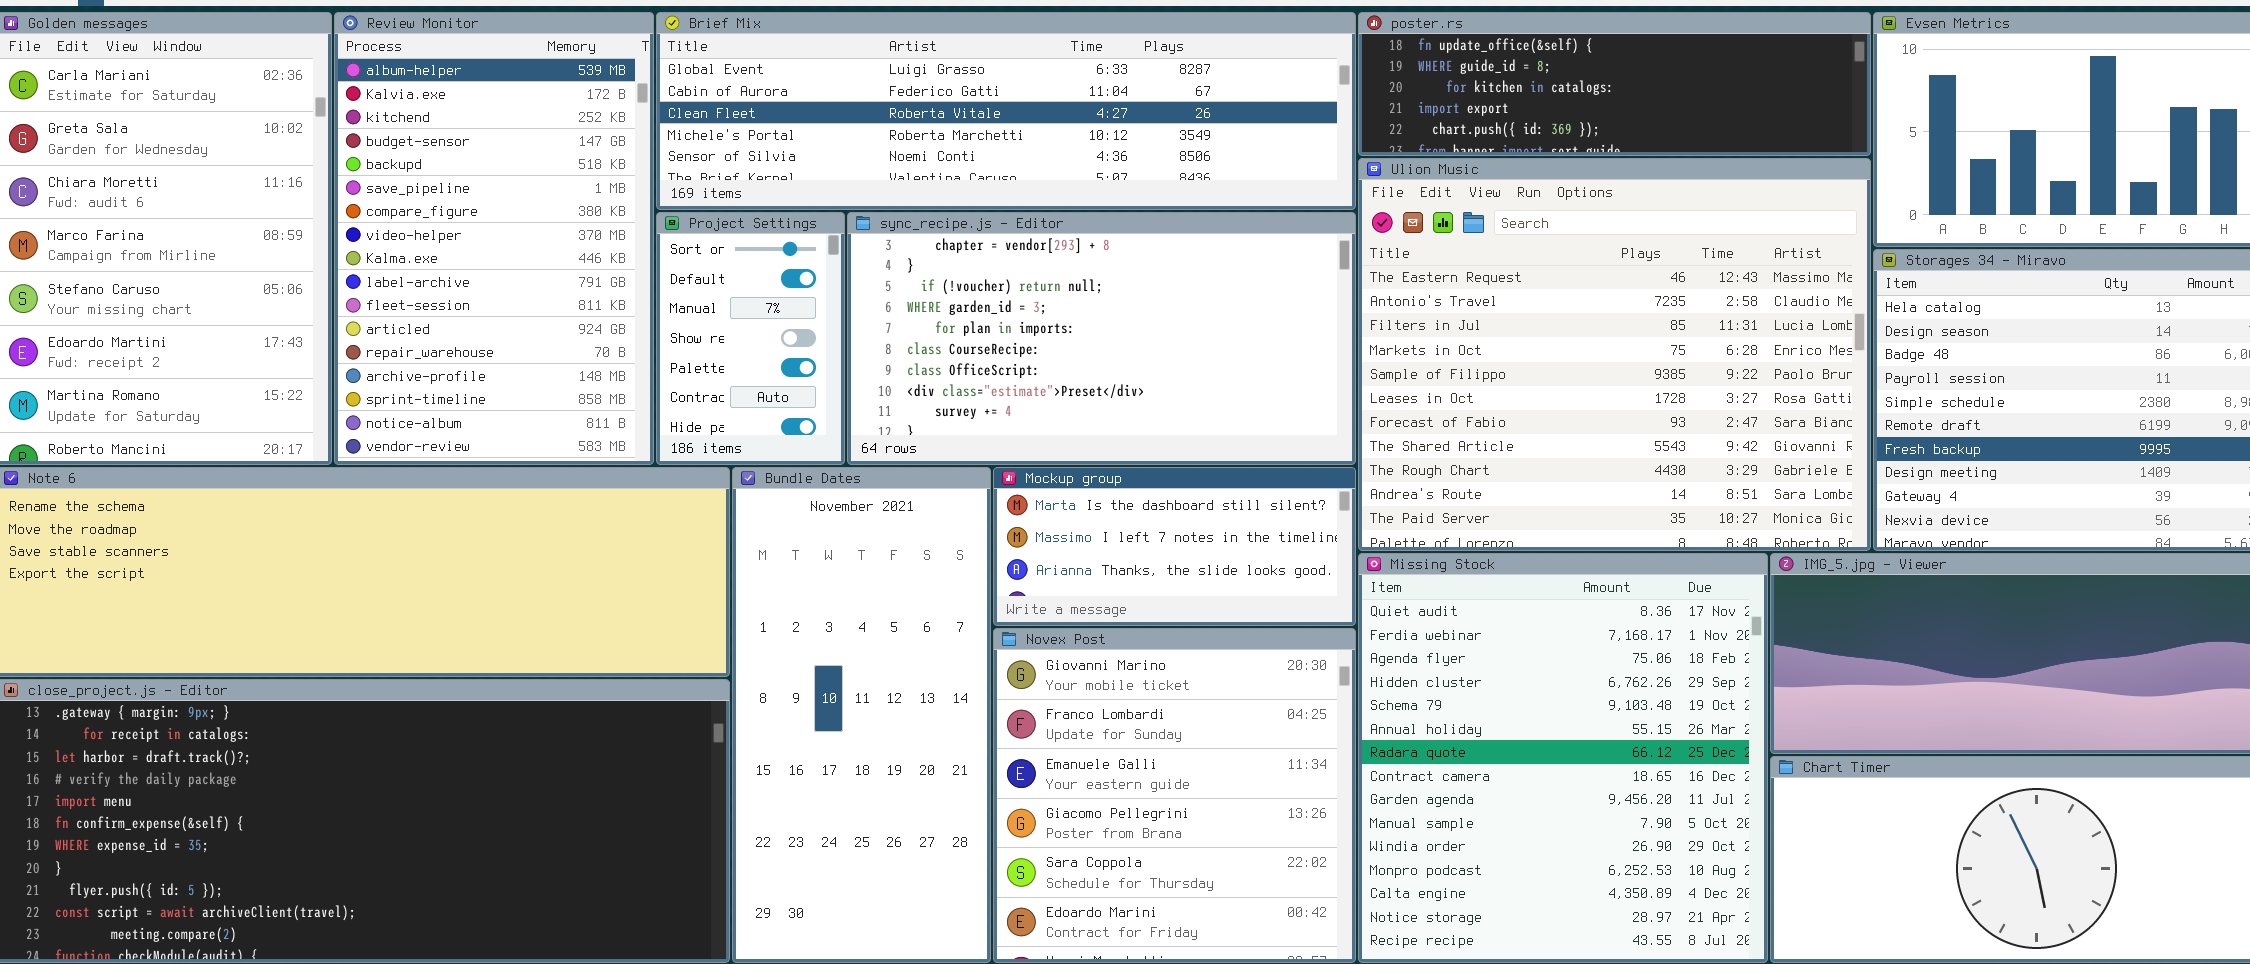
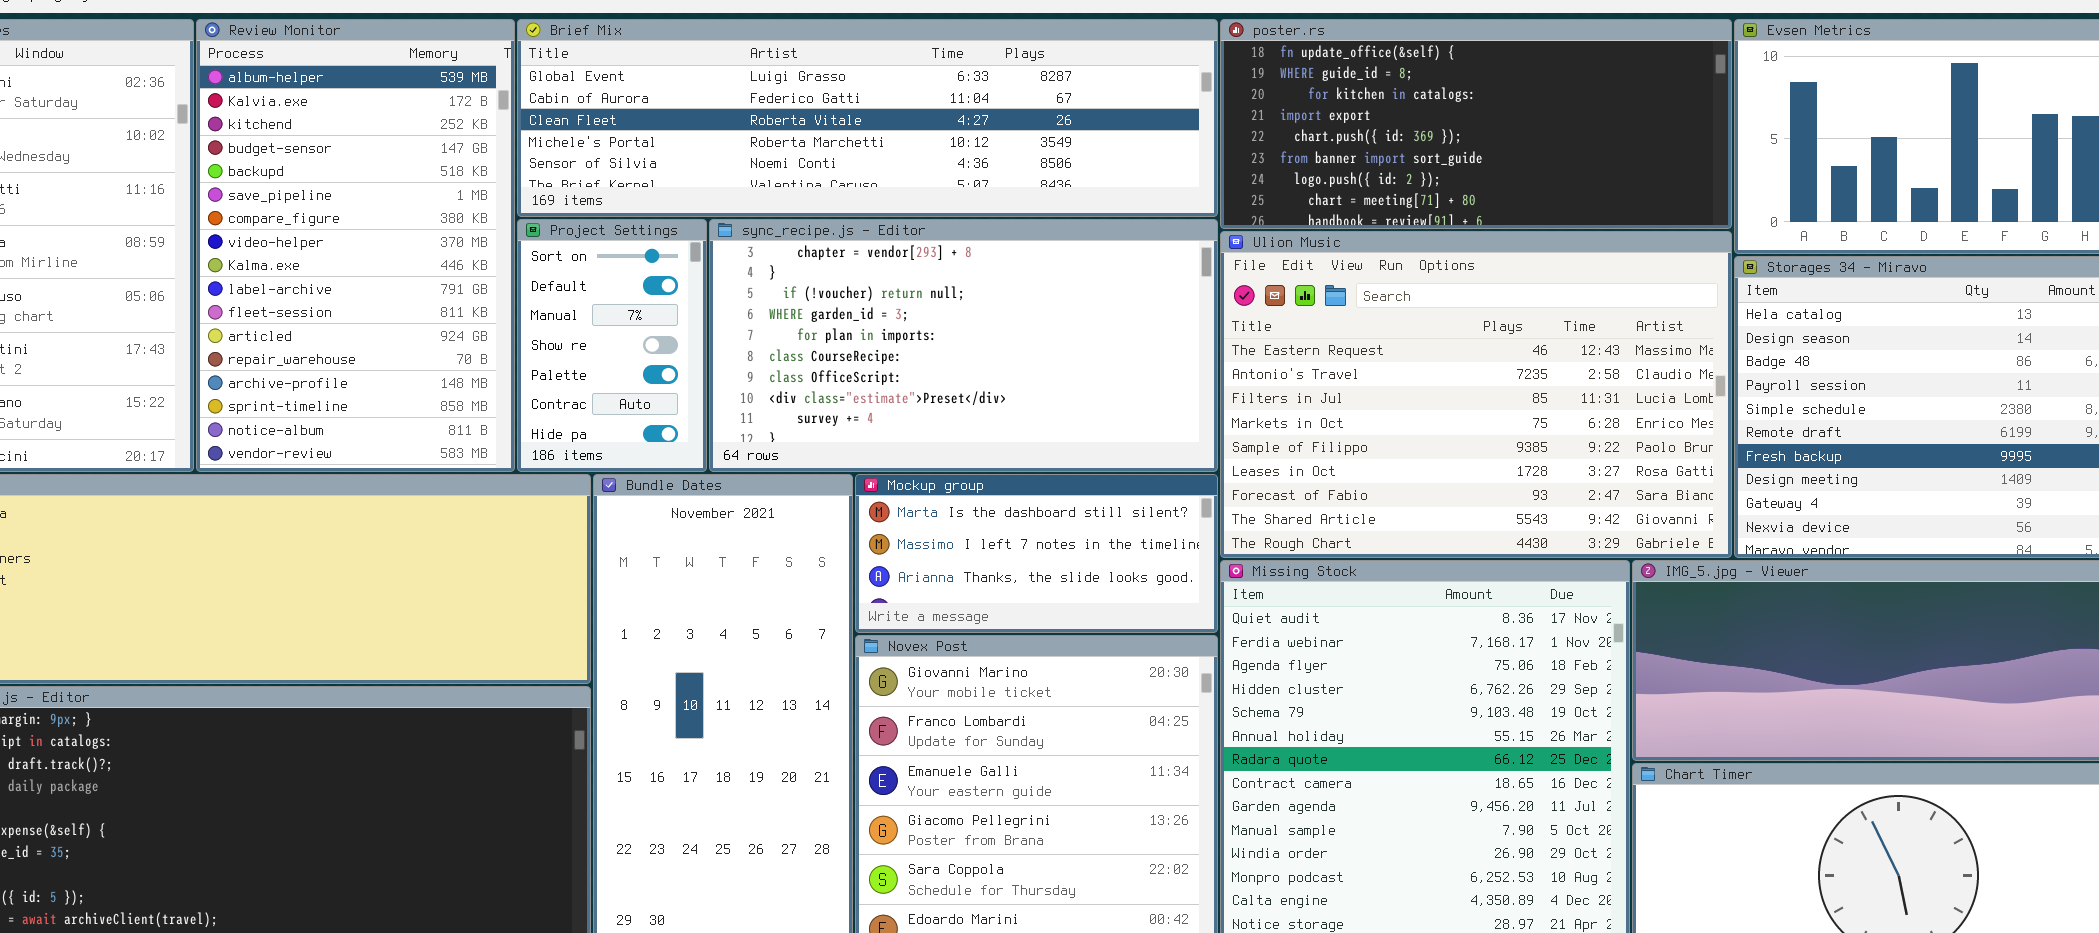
poster.rs: [1358,12,1871,156] -> [1220,19,1732,229], resized
Ulion Music: [1358,158,1871,551] -> [1220,231,1732,558], resized

